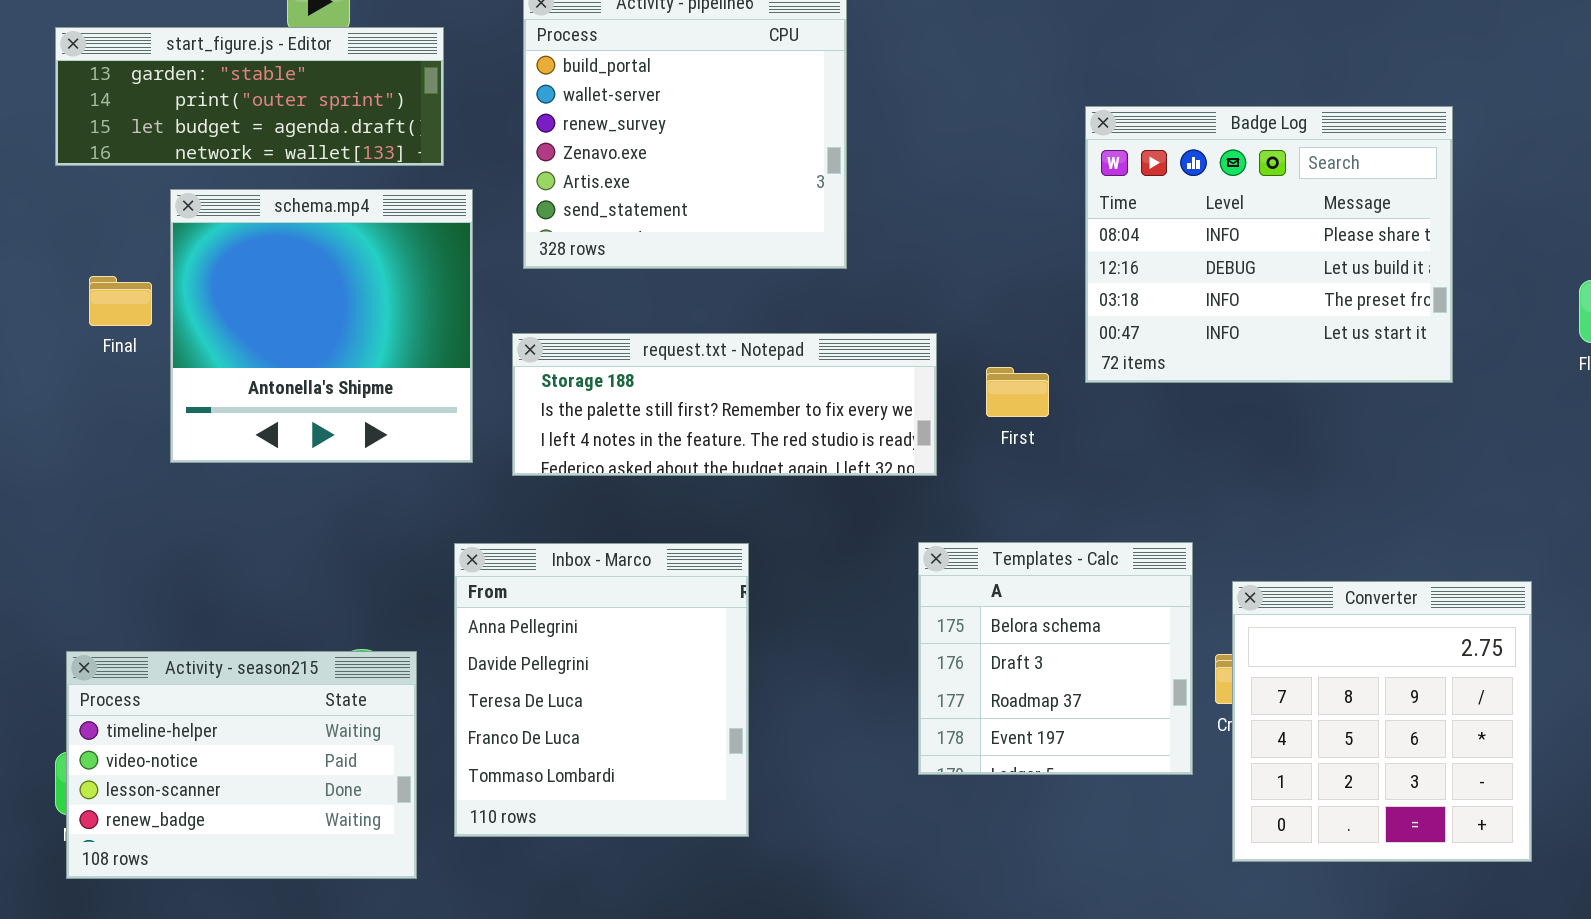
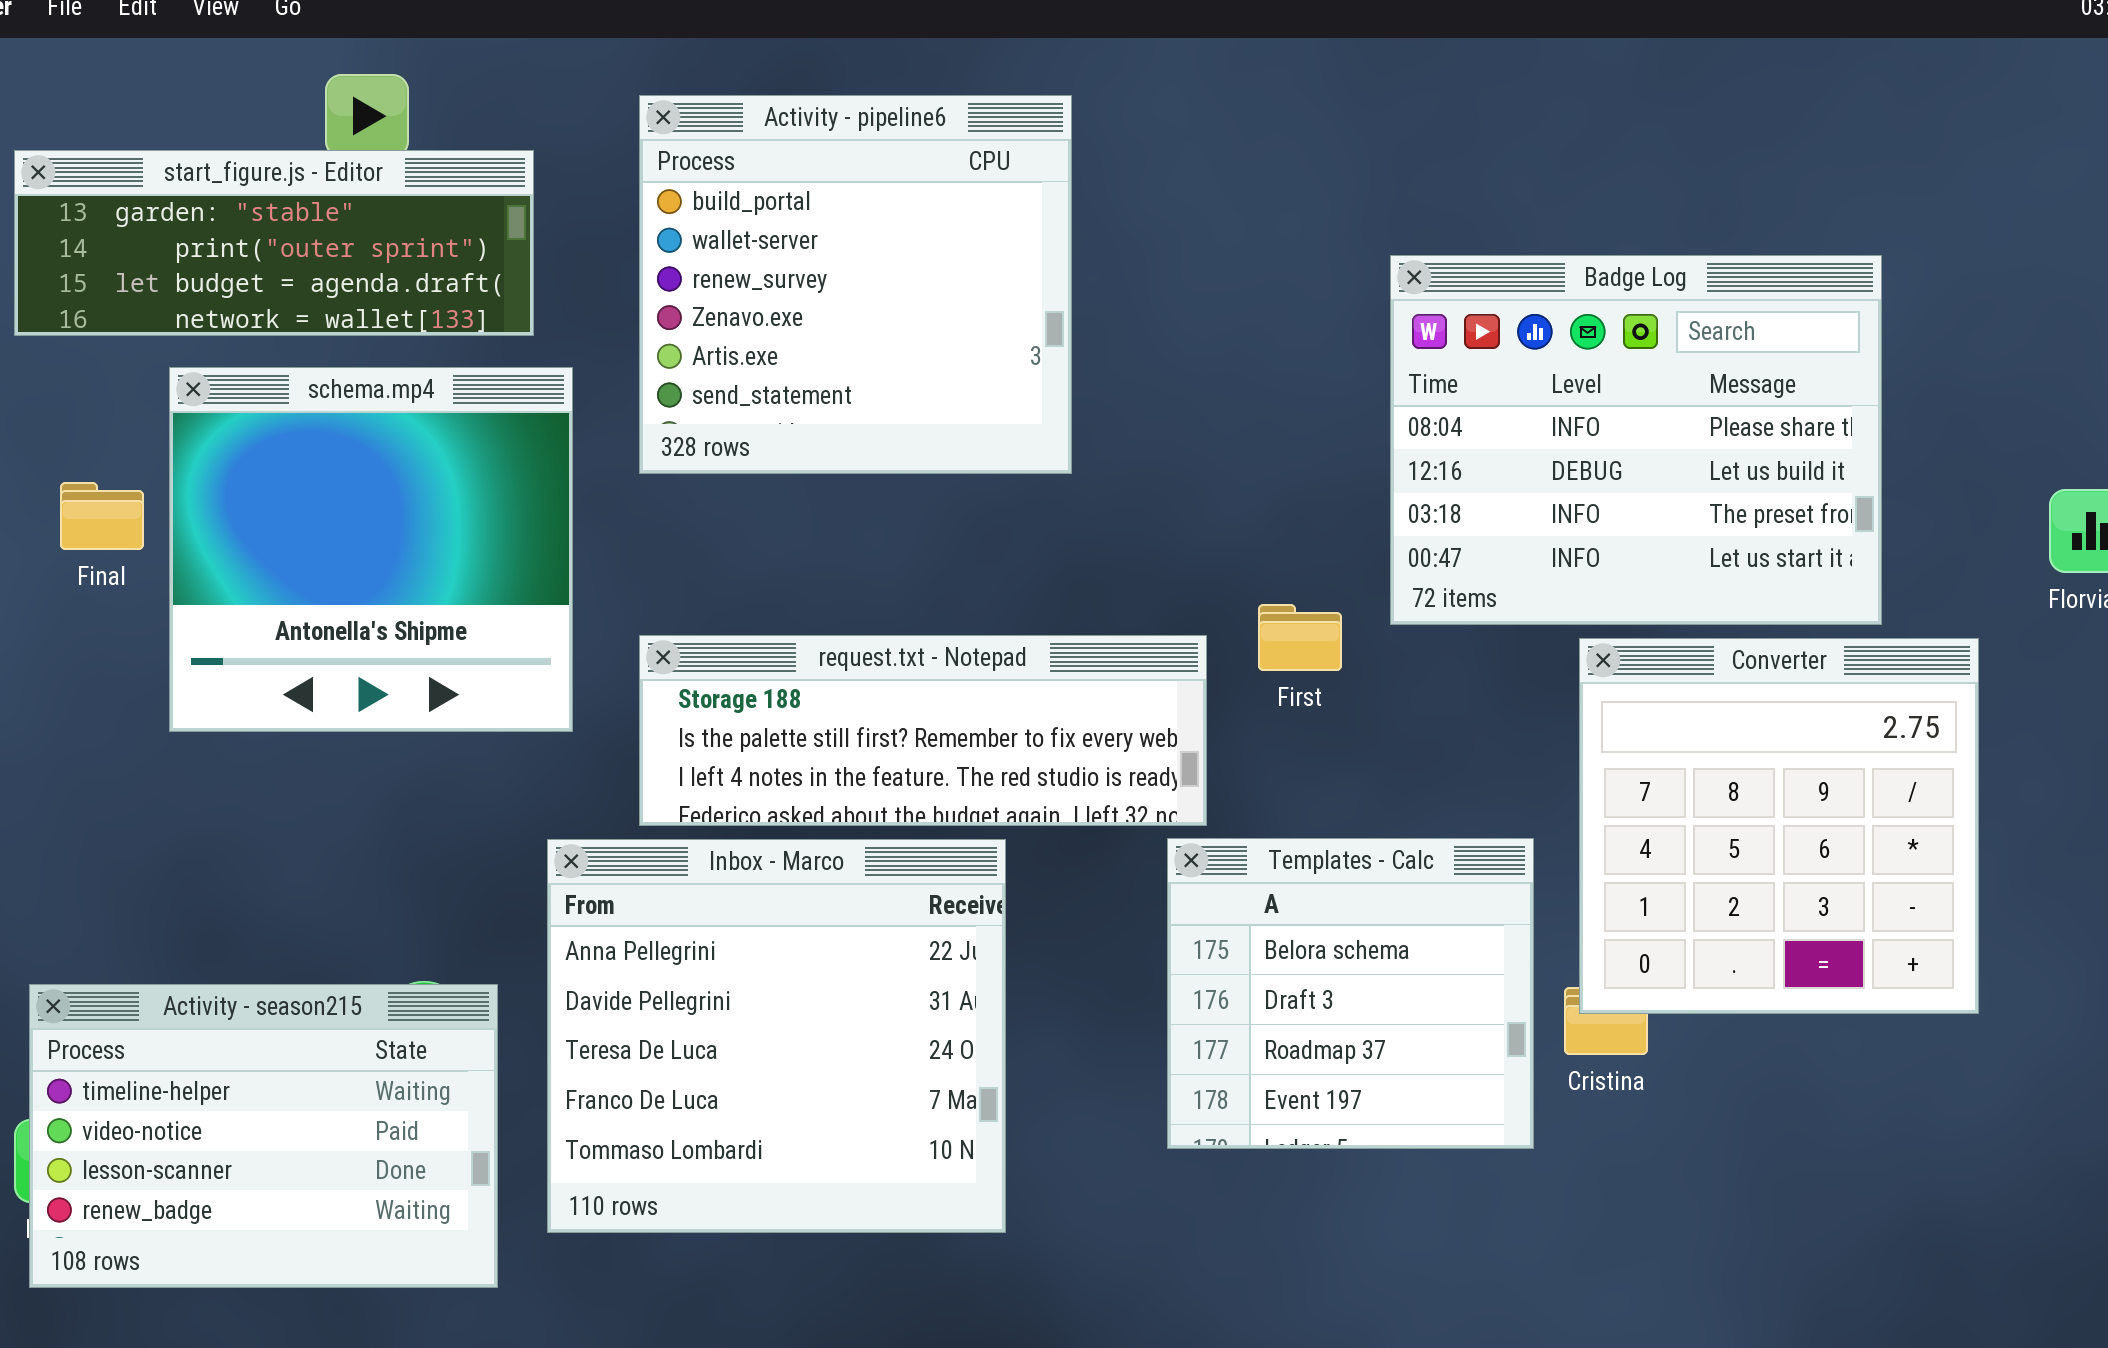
request.txt - Notepad: [512,333,937,476] -> [639,635,1207,826], moved
Inbox - Marco: [454,543,749,837] -> [547,839,1006,1233], resized
Converter: [1232,581,1532,862] -> [1579,638,1979,1014], moved

